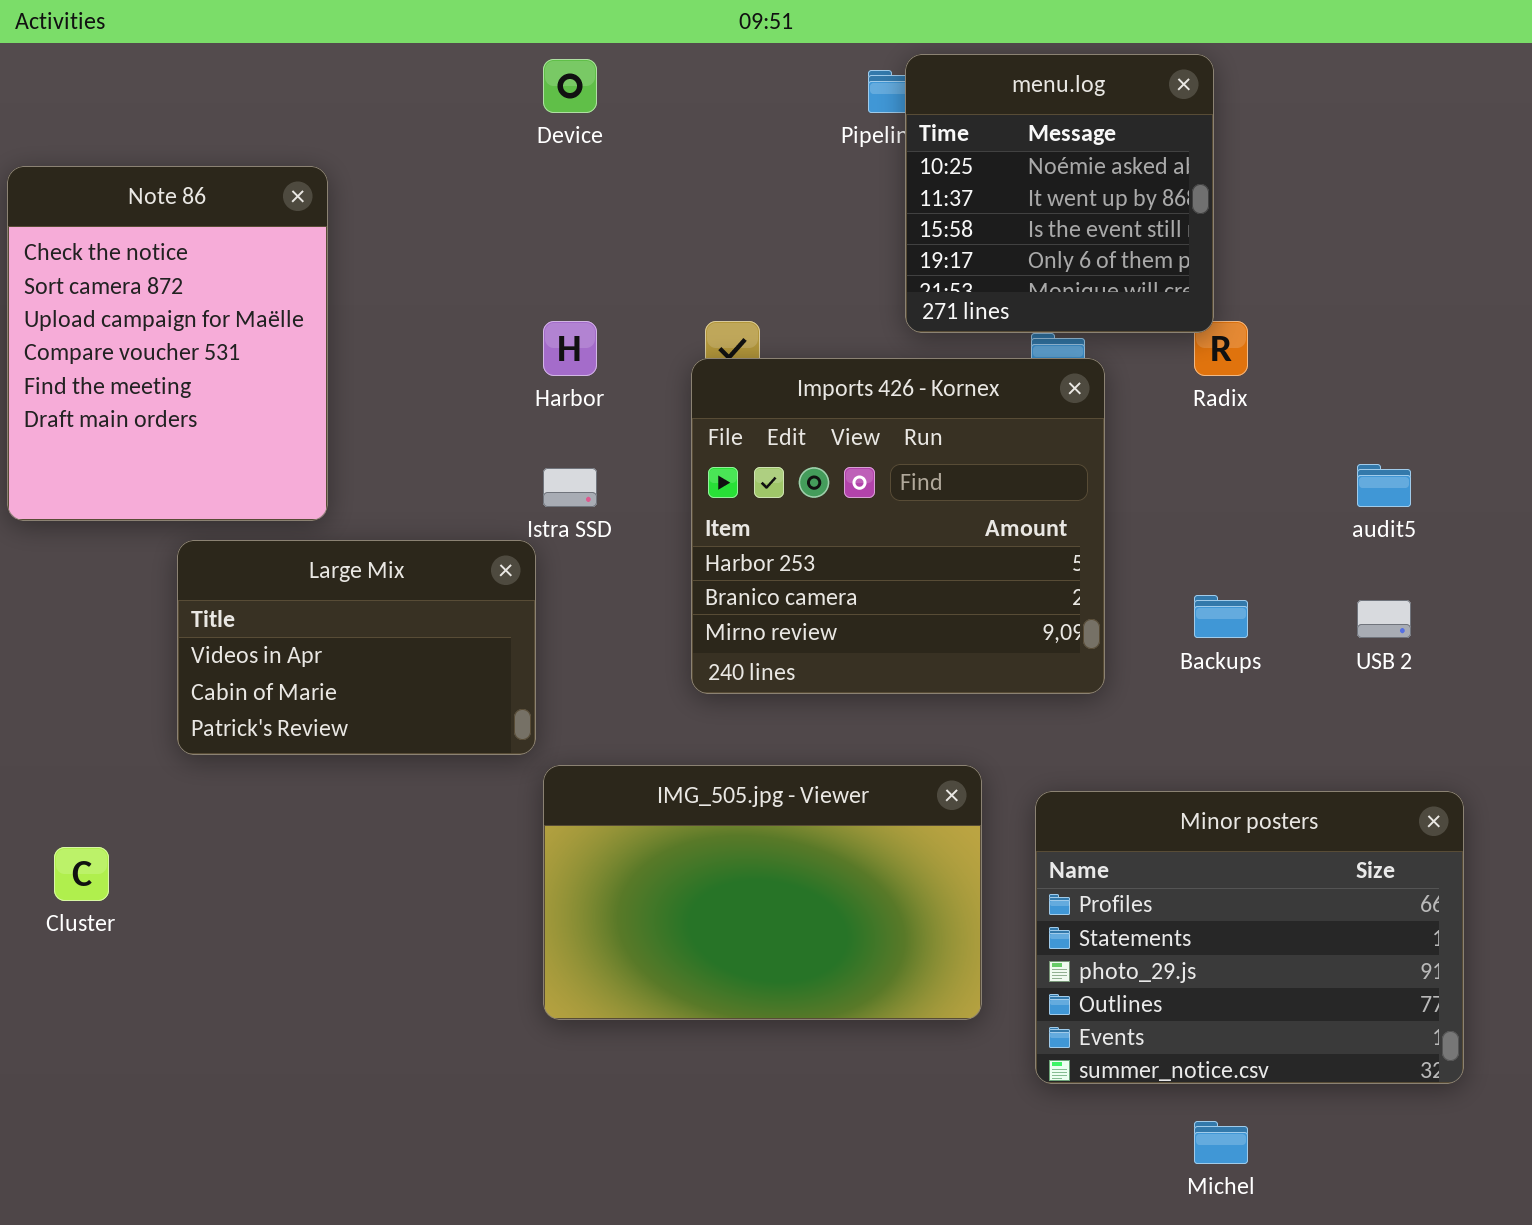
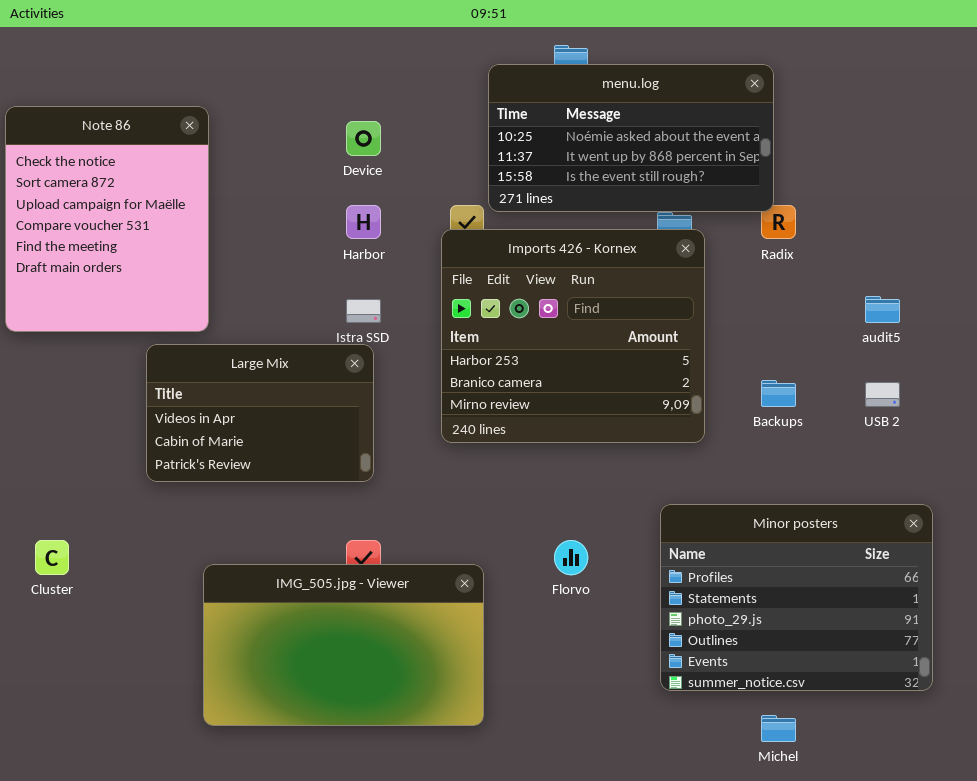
menu.log: [905,54,1214,333] -> [488,64,774,212], resized
Device: [543,59,597,113] -> [346,121,381,156], moved
Large Mix: [177,540,536,755] -> [146,344,374,482], moved
IMG_505.jpg - Viewer: [543,765,982,1020] -> [203,564,484,726], moved

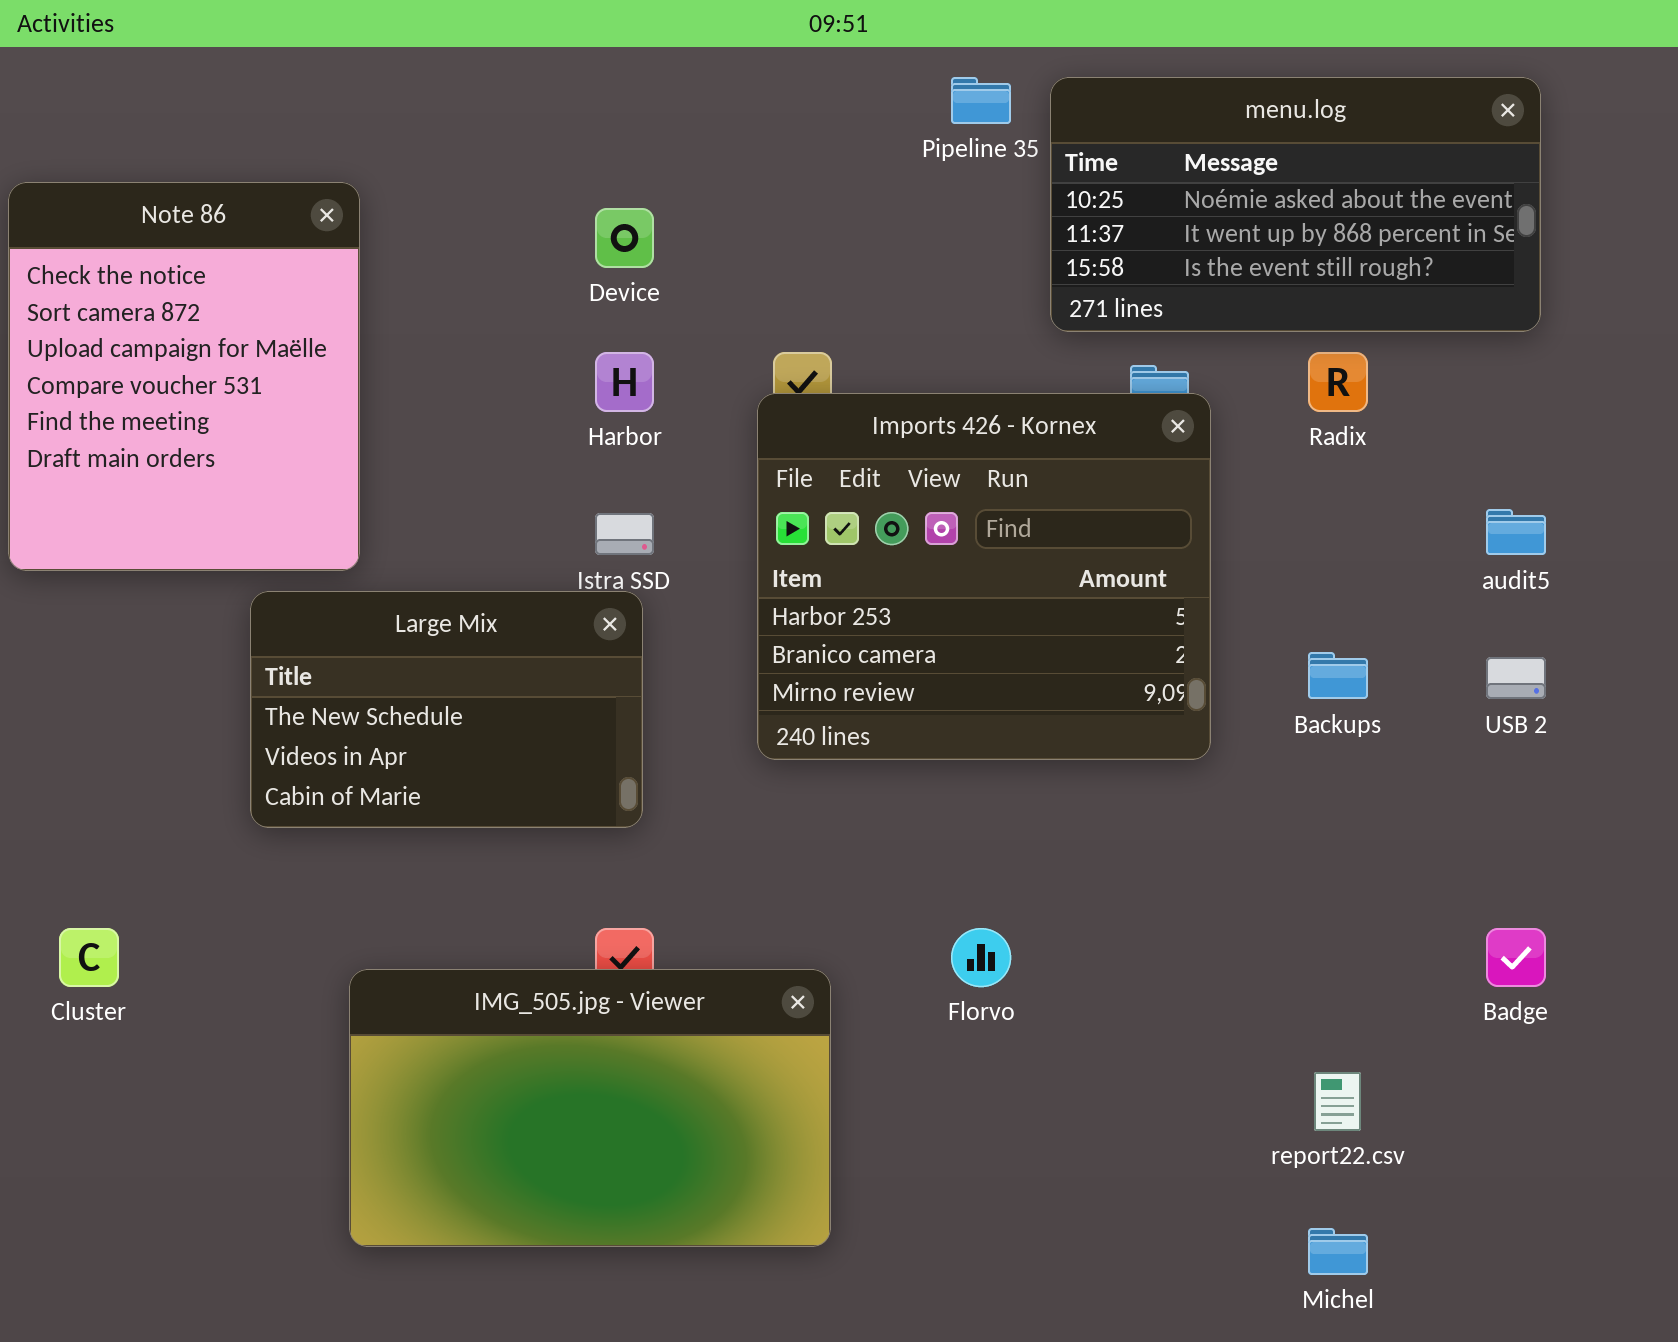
menu.log: [488,64,774,212] -> [1050,77,1541,332], moved
Large Mix: [146,344,374,482] -> [250,591,643,828], scrolled up 1 row
Minor posters: [660,504,933,691] -> none, closed

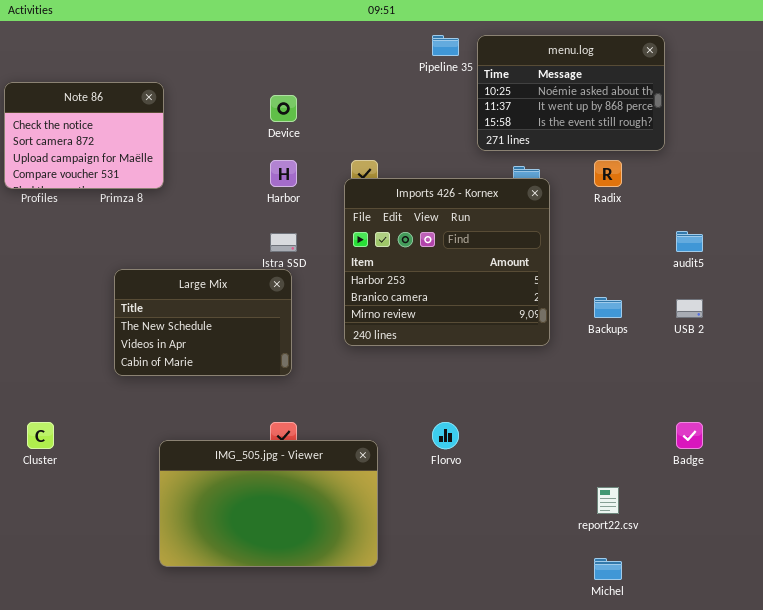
menu.log: [1050,77,1541,332] -> [477,35,665,151], resized
Note 86: [8,182,360,571] -> [4,82,164,189], resized

